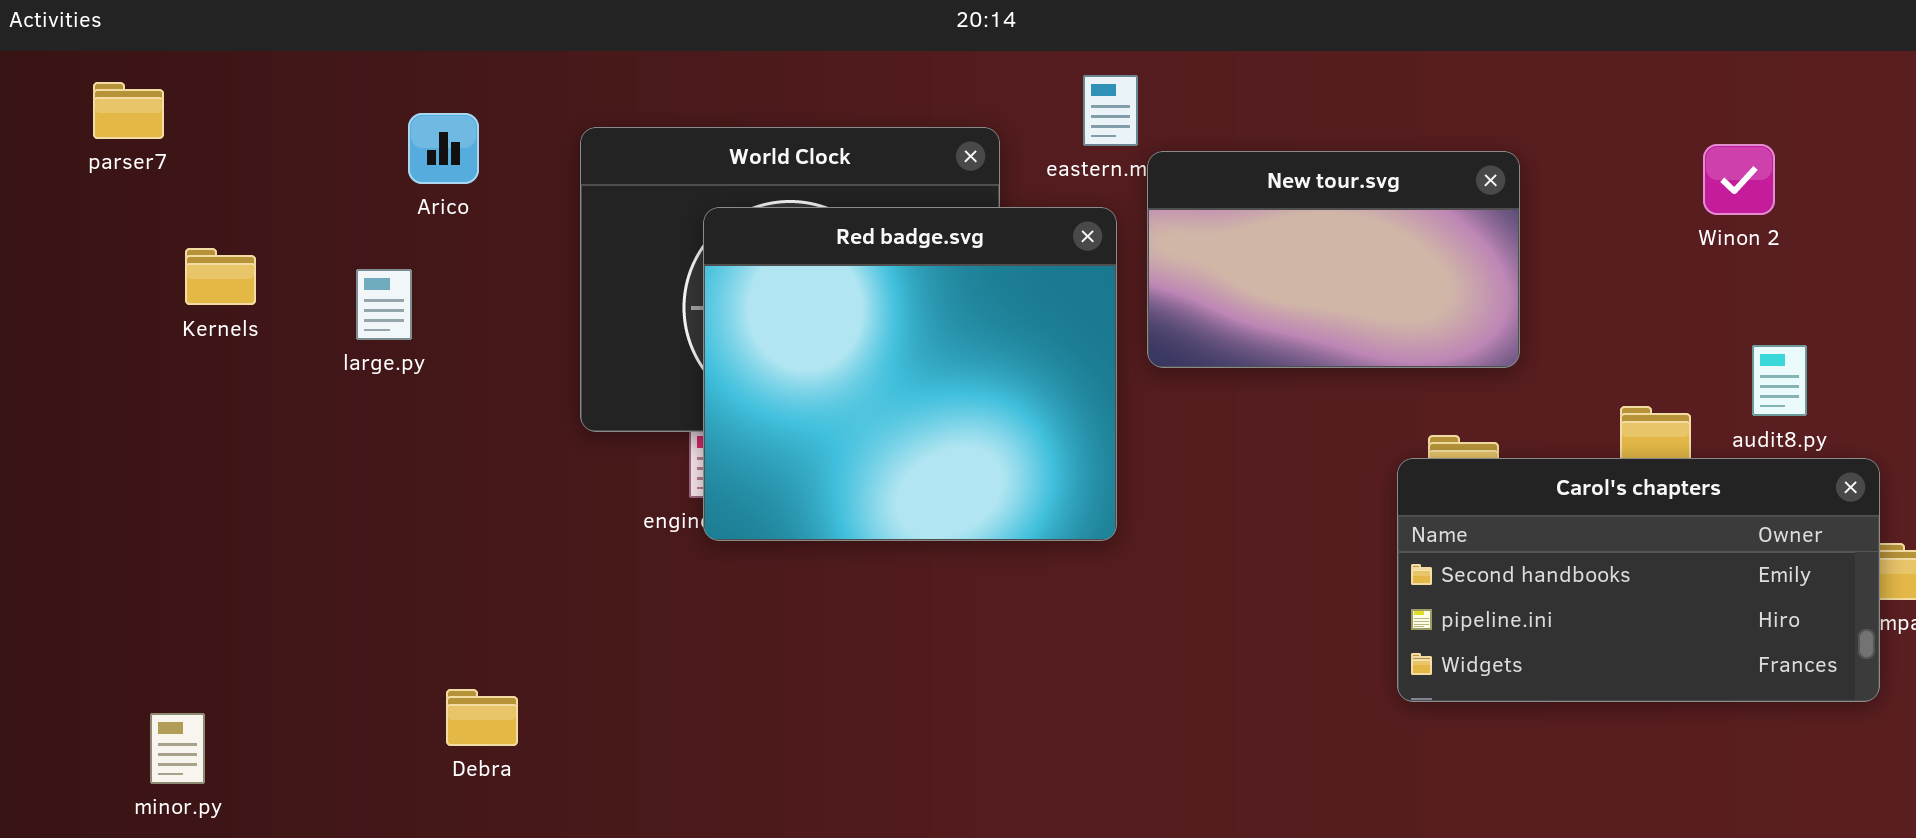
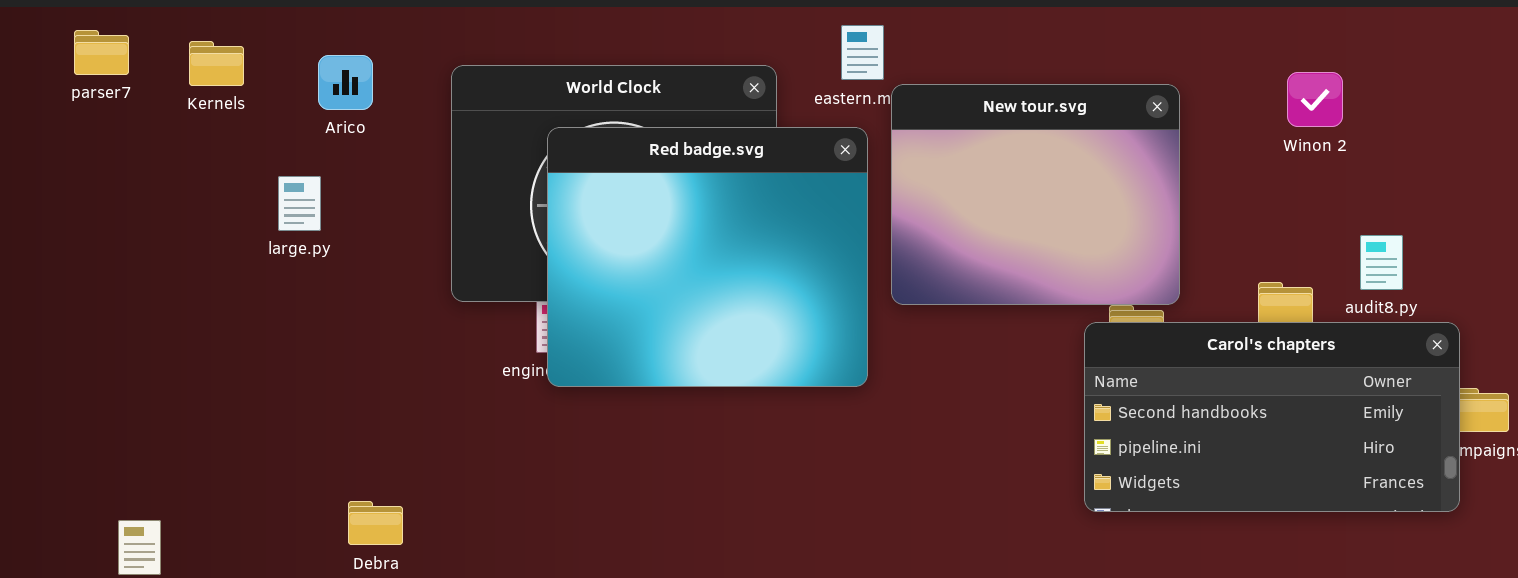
Winon 2: [1703,144,1775,215] -> [1287,72,1343,127], moved
New tour.svg: [1147,151,1520,368] -> [891,84,1180,305], resized
Kernels: [185,248,256,305] -> [189,41,244,86], moved

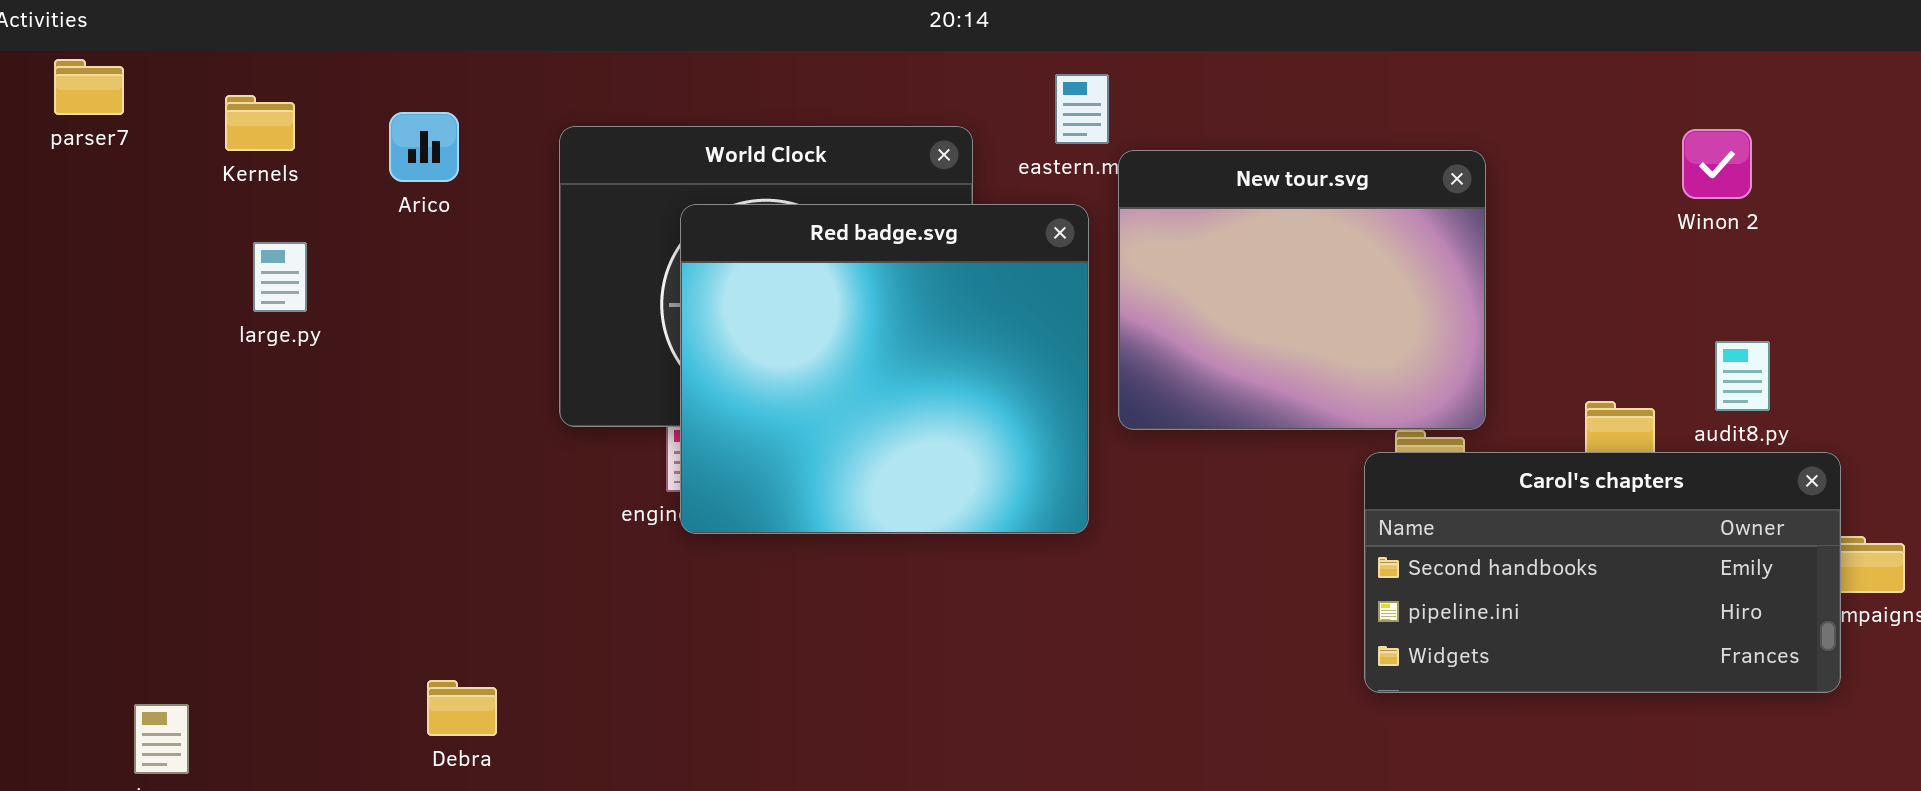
parser7: [74,30,129,75] -> [54,59,124,115], moved
Winon 2: [1287,72,1343,127] -> [1682,129,1752,199], moved
large.py: [278,176,321,231] -> [253,242,307,312], moved

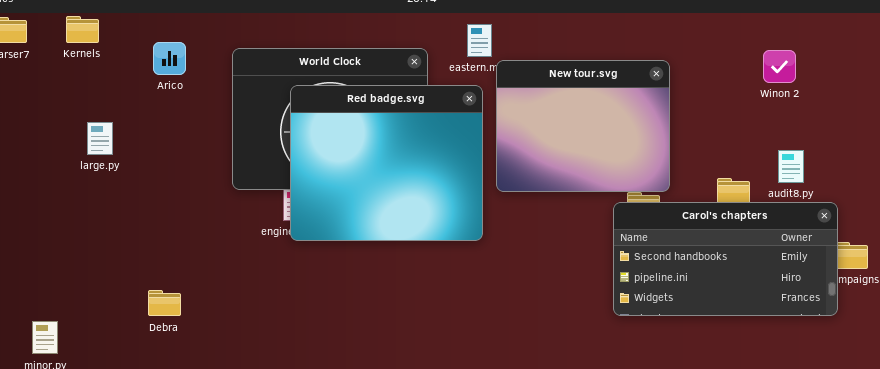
Kernels: [225,95,295,151] -> [66,16,99,43], moved
large.py: [253,242,307,312] -> [87,122,113,155], moved
Debra: [427,680,497,736] -> [148,290,181,316], moved

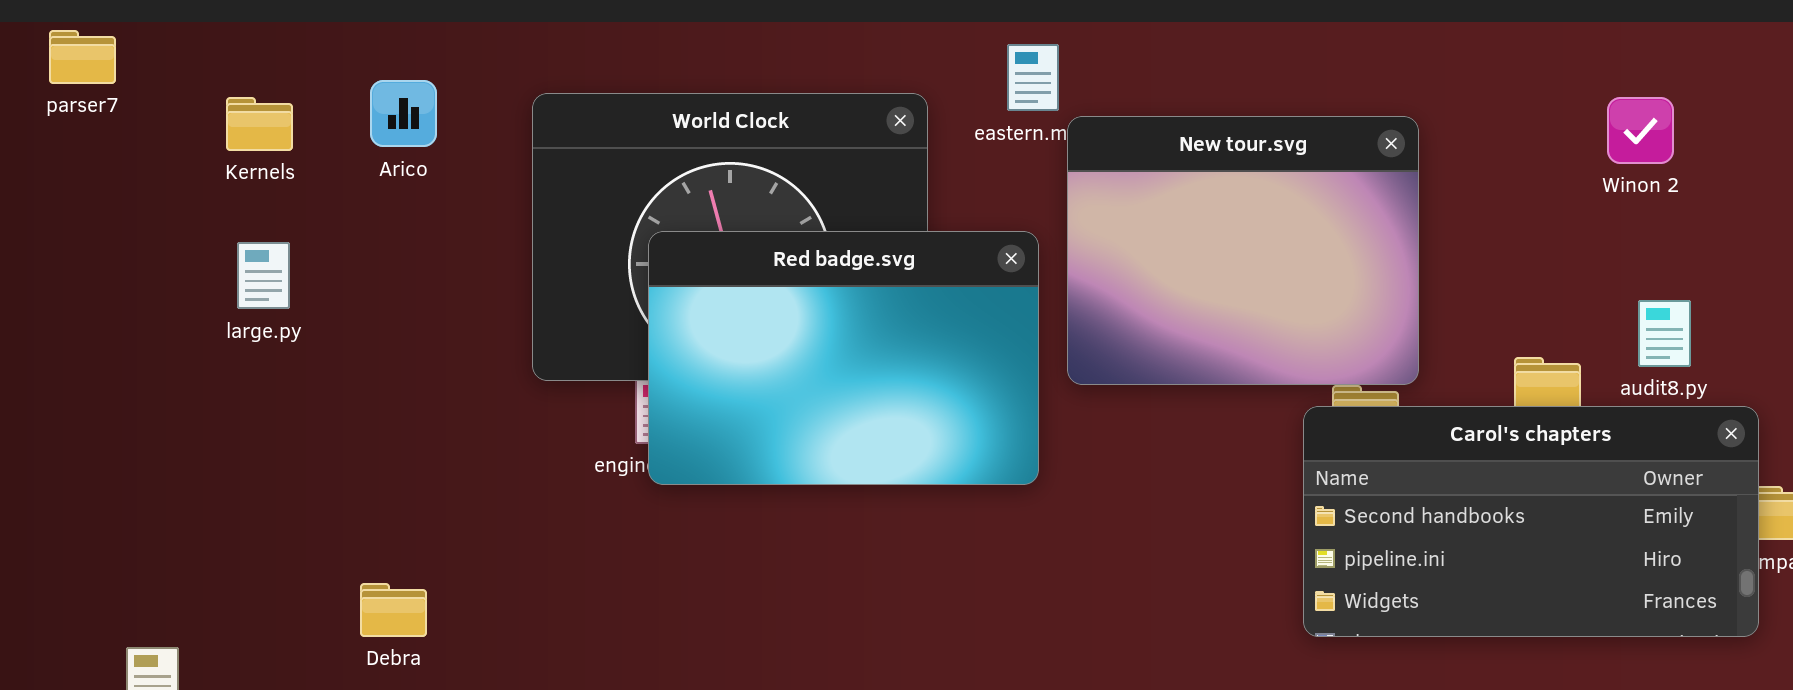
Kernels: [66,16,99,43] -> [226,97,293,151], moved
Red badge.svg: [290,85,483,241] -> [648,231,1039,485], resized

